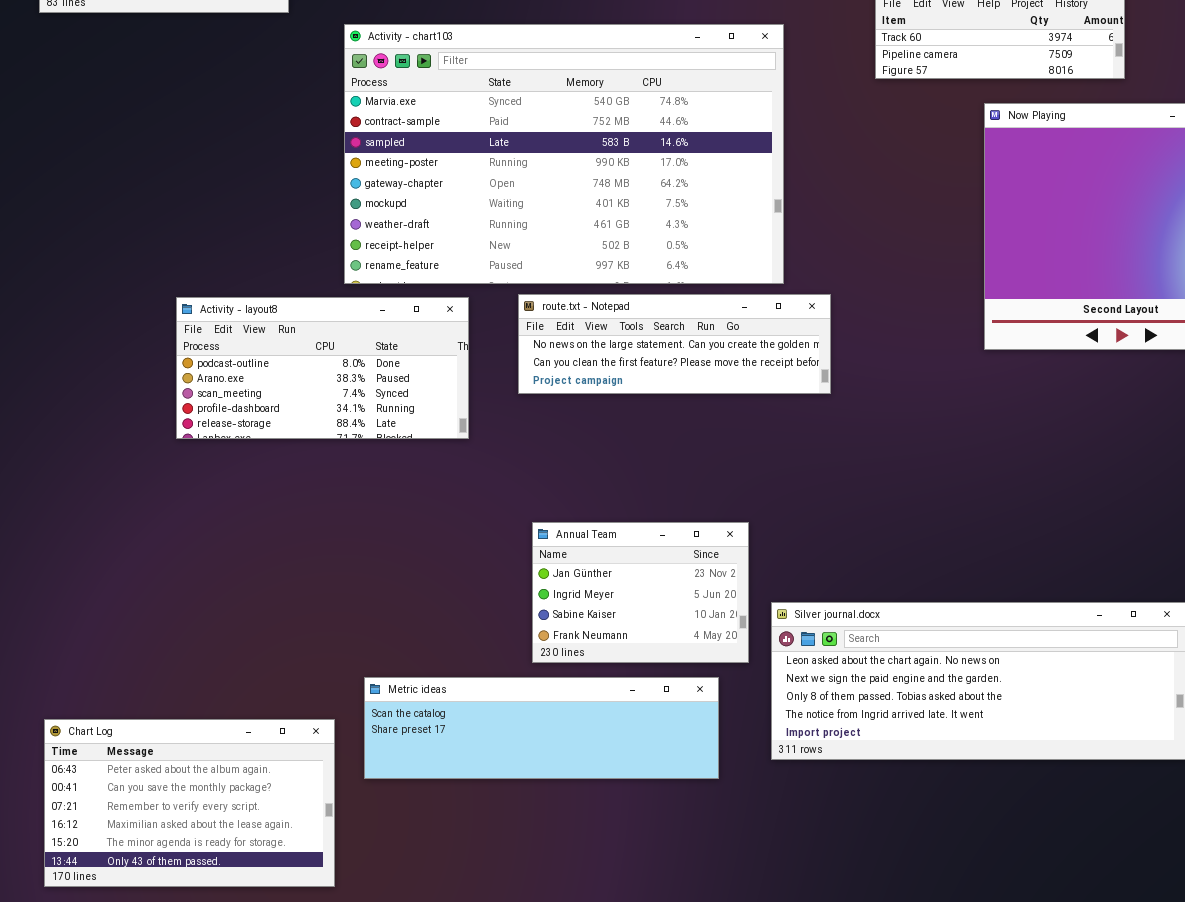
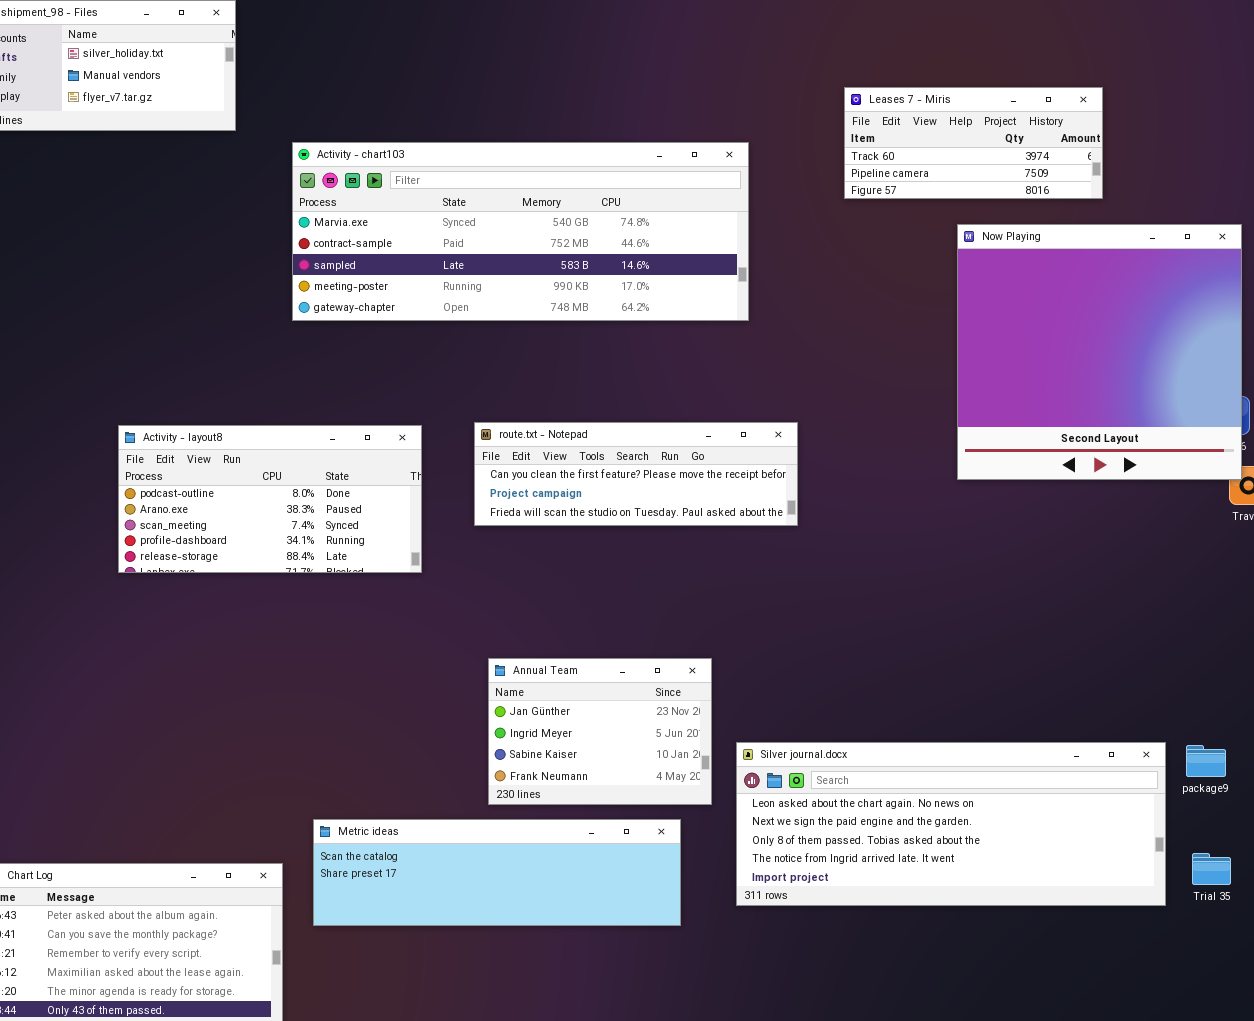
Activity - chart103: [344,24,784,284] -> [292,142,749,321], resized
route.txt - Notepad: [518,294,831,394] -> [474,422,798,526], scrolled down 1 row

